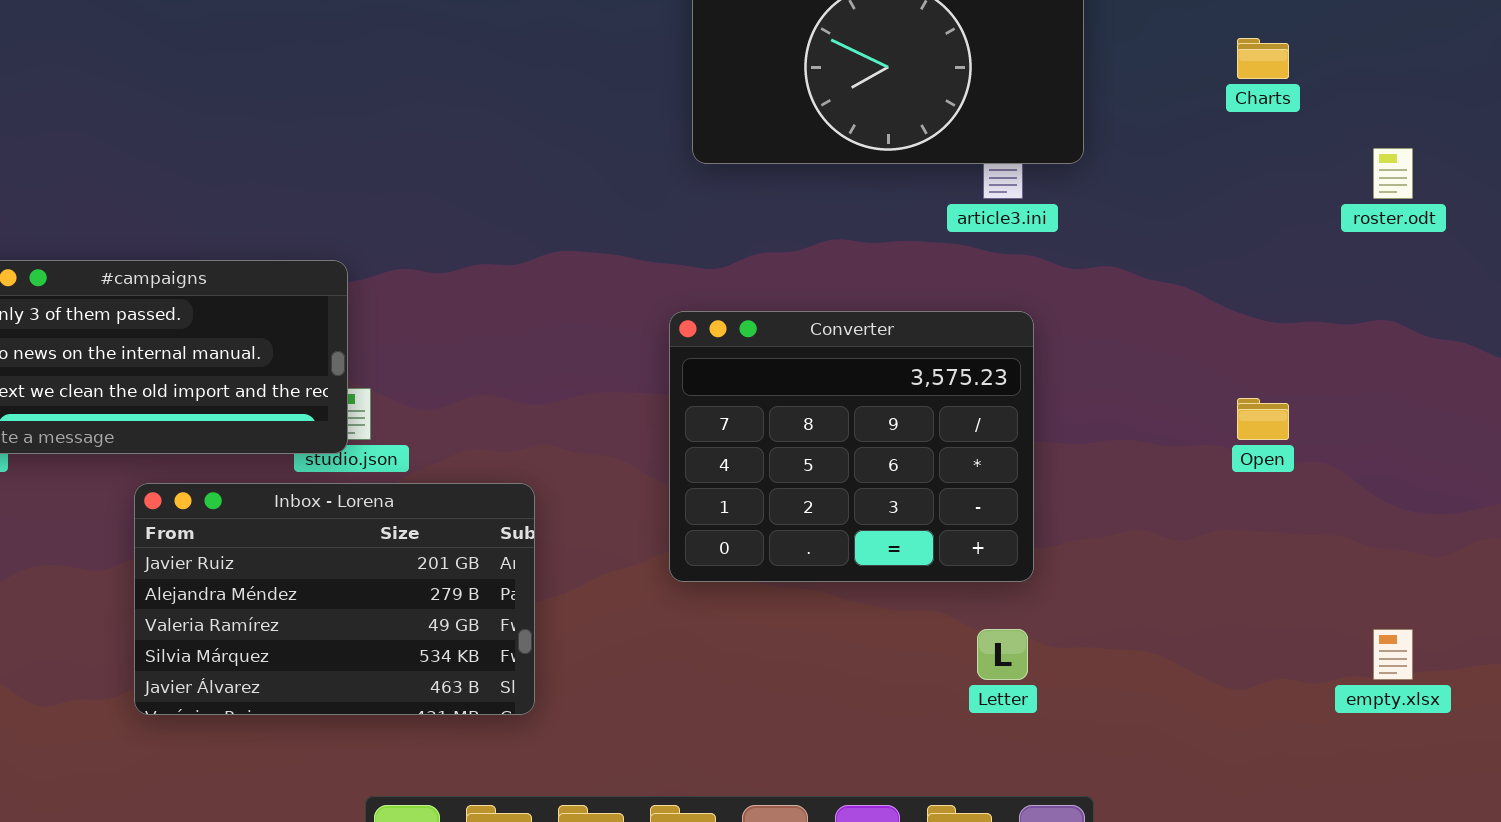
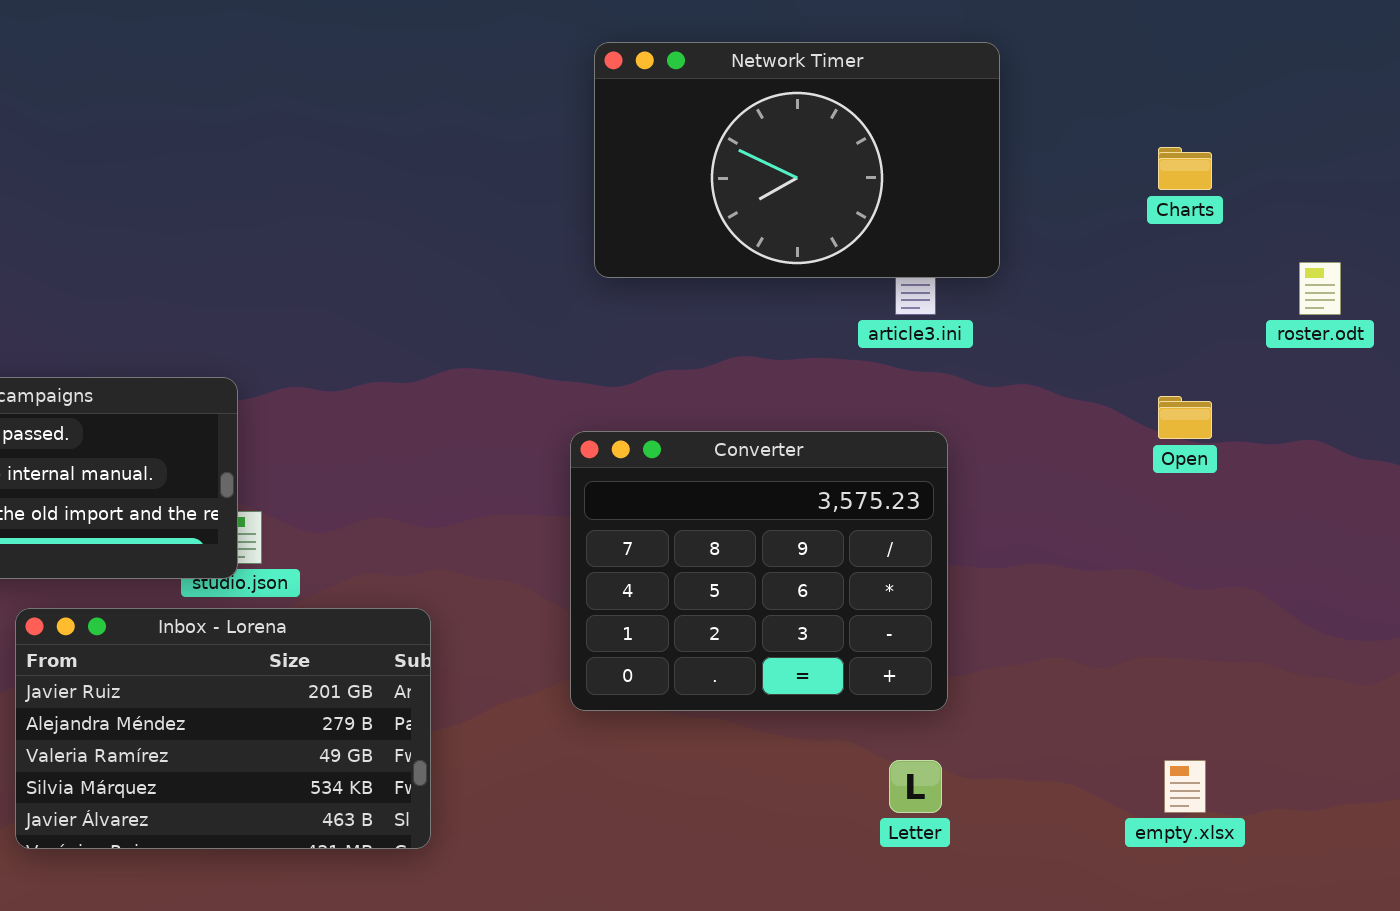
Open: [1237,398,1289,440] -> [1158,396,1212,439], moved
empty.xlsx: [1373,629,1413,680] -> [1164,760,1206,813], moved

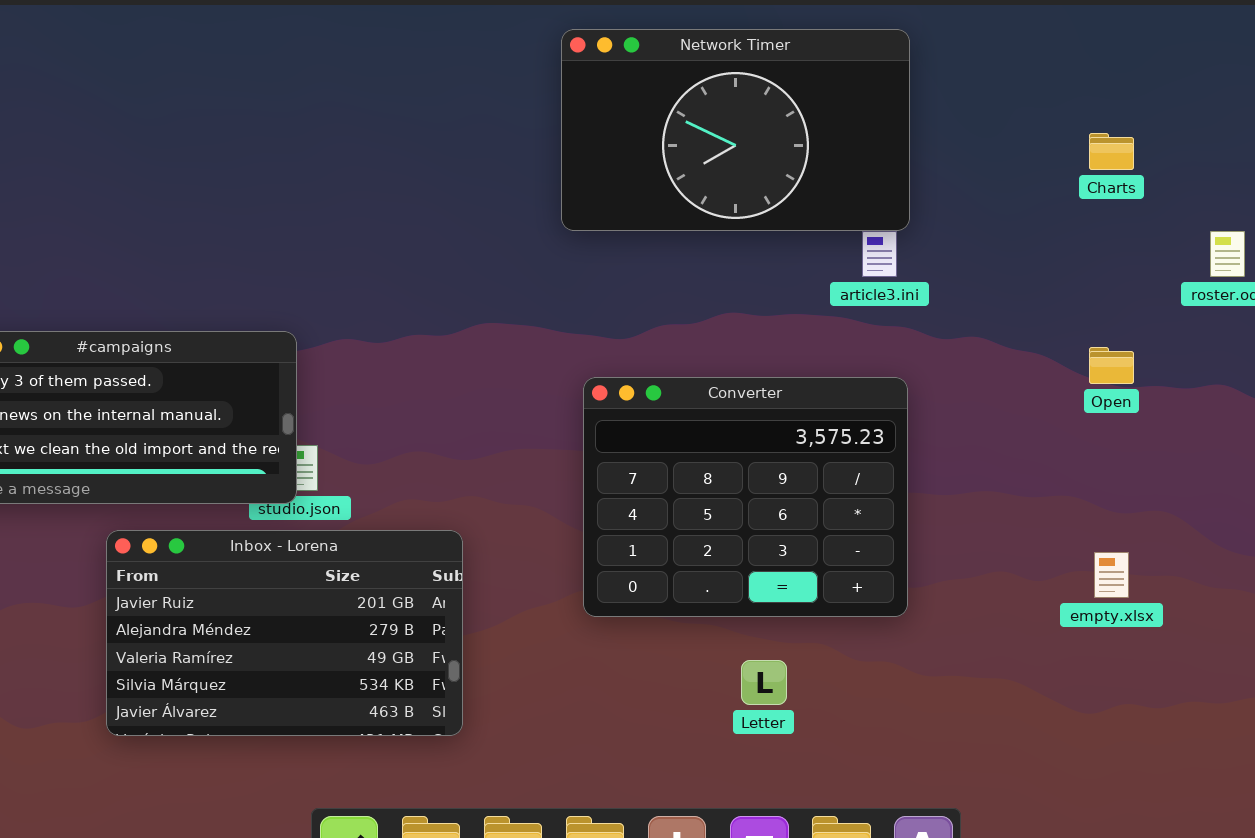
Network Timer: [594,42,1000,278] -> [561,29,910,231], moved
Letter: [889,760,942,813] -> [741,660,787,705], moved
empty.xlsx: [1164,760,1206,813] -> [1094,552,1129,598], moved

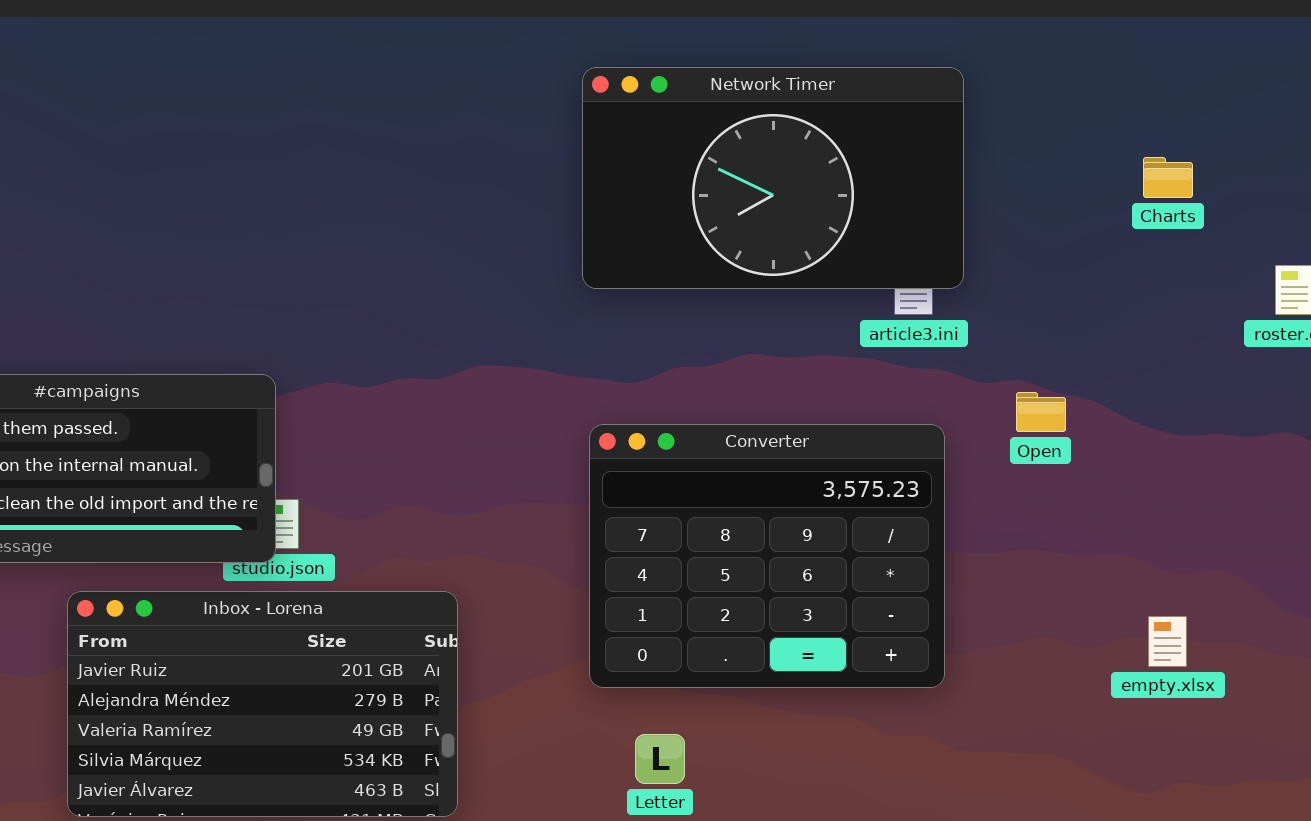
Network Timer: [561,29,910,231] -> [582,67,964,289], moved
Open: [1089,347,1134,384] -> [1016,392,1066,432], moved
Letter: [741,660,787,705] -> [635,734,685,784], moved

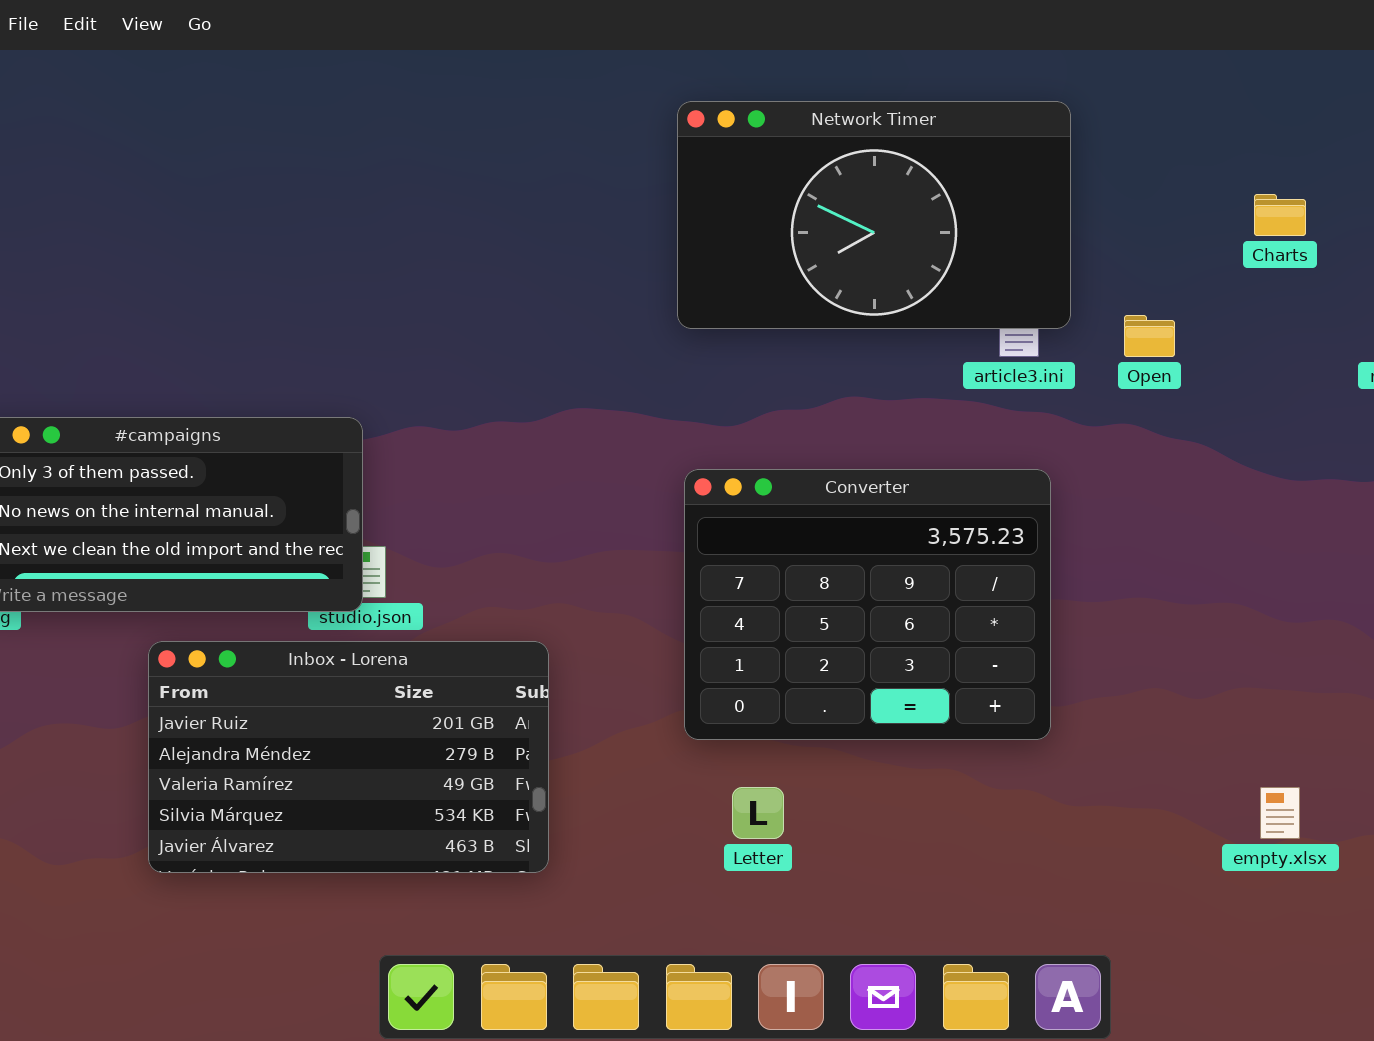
Open: [1016,392,1066,432] -> [1124,315,1175,357], moved
empty.xlsx: [1148,616,1187,667] -> [1260,787,1300,839], moved

